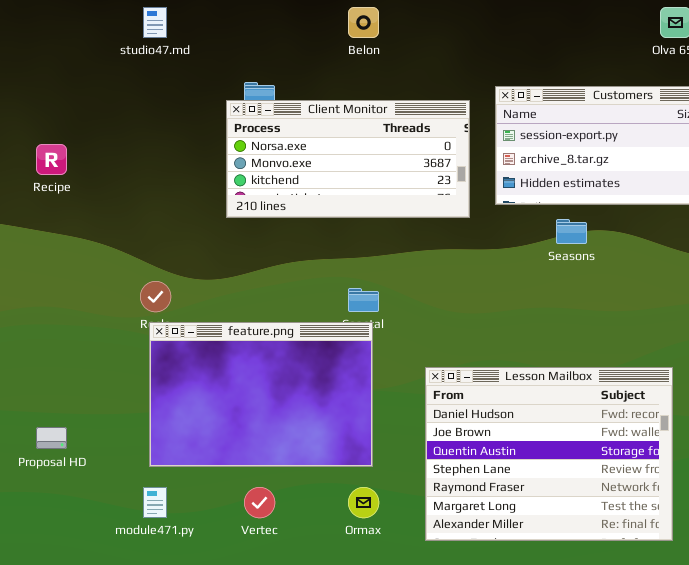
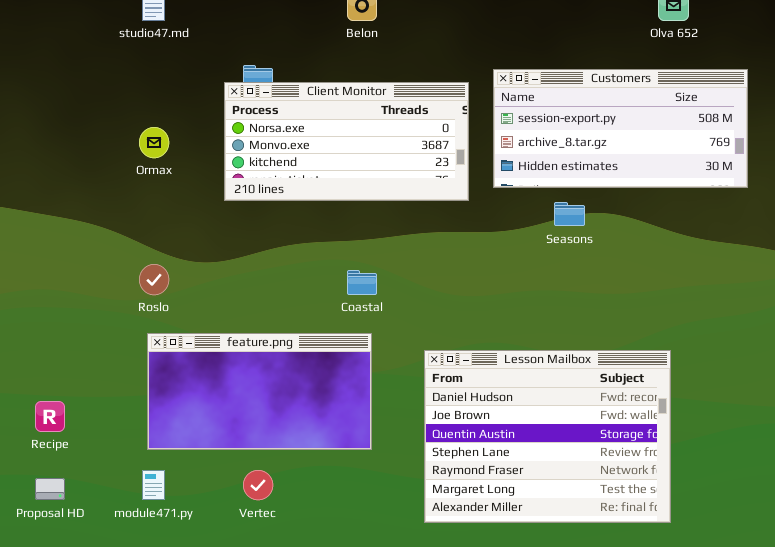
Recipe: [36,144,67,175] -> [35,401,65,432], moved
feature.png: [149,322,373,467] -> [147,333,372,450], resized
Proposal HD: [36,427,67,449] -> [35,478,65,500], moved
Ormax: [348,487,379,518] -> [139,127,169,158], moved

